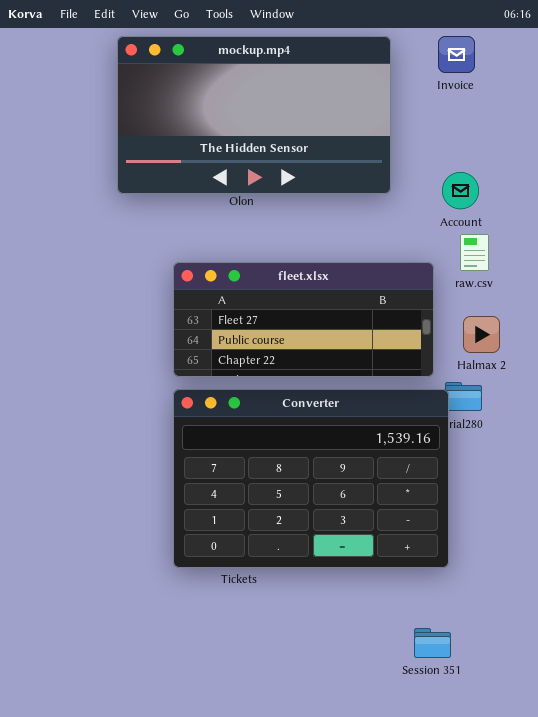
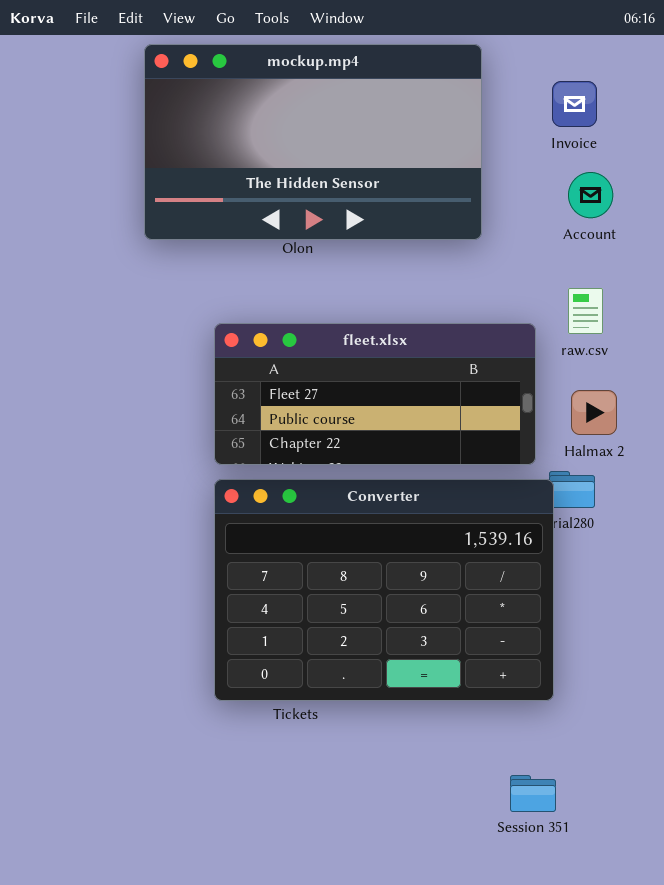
Invoice: [438,36,475,73] -> [552,81,597,127], moved
Account: [442,172,479,209] -> [568,172,613,218], moved

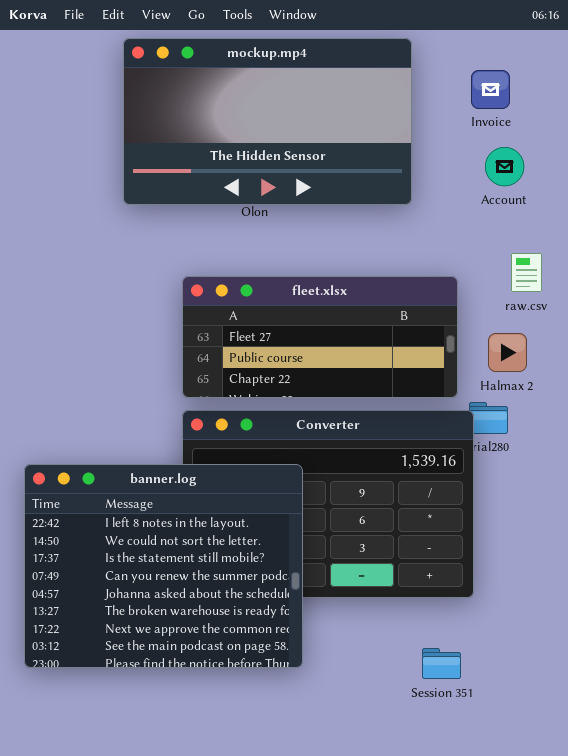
raw.csv: [568,288,603,334] -> [511,253,542,292], moved
banner.log: none -> [24,464,303,668], opened
Session 351: [510,775,556,812] -> [422,648,461,679], moved

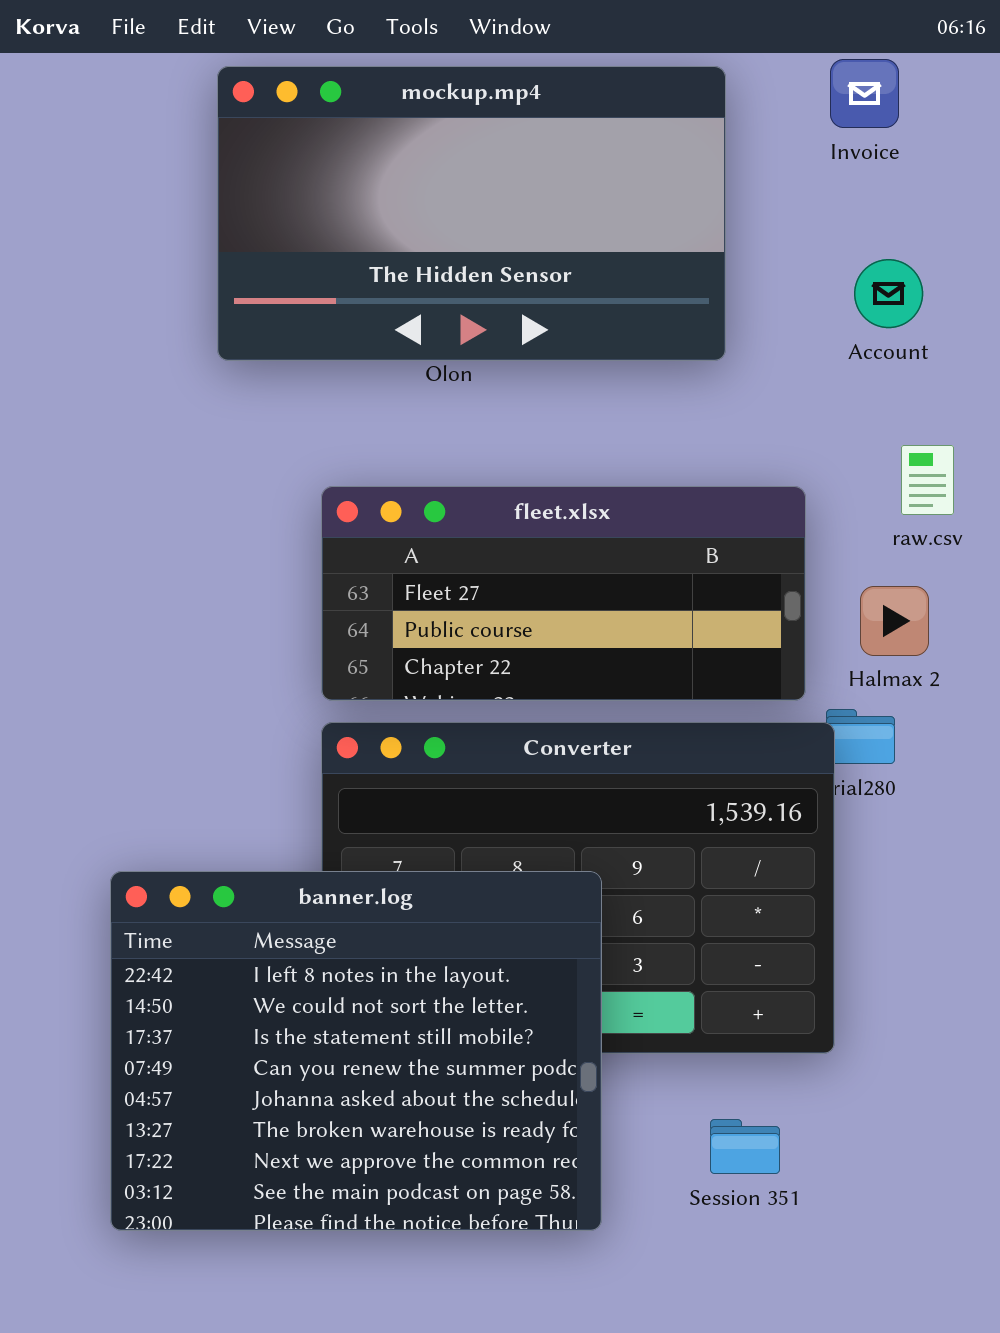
Invoice: [471,70,510,109] -> [830,59,899,128], moved
banner.log: [24,464,303,668] -> [110,871,602,1231], moved
Session 351: [422,648,461,679] -> [710,1119,780,1174], moved

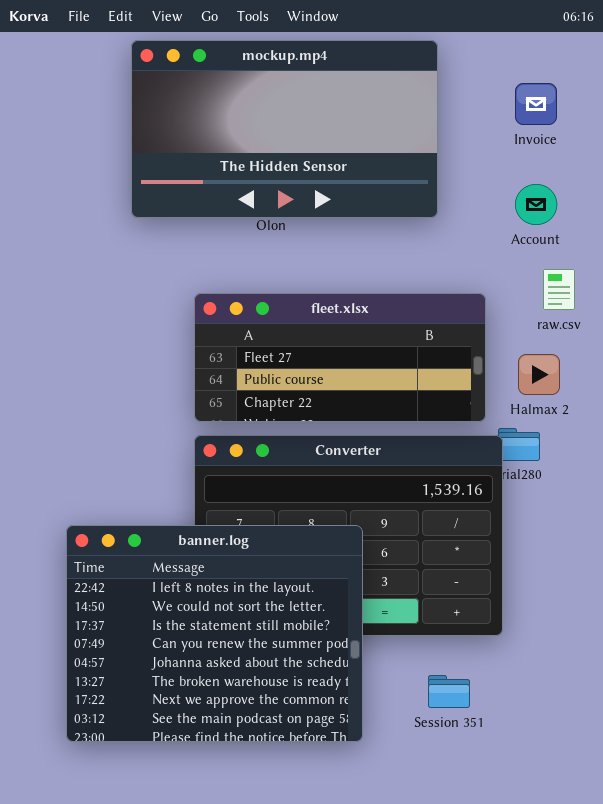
Invoice: [830,59,899,128] -> [515,83,557,125], moved
Account: [854,259,923,328] -> [515,184,557,225], moved

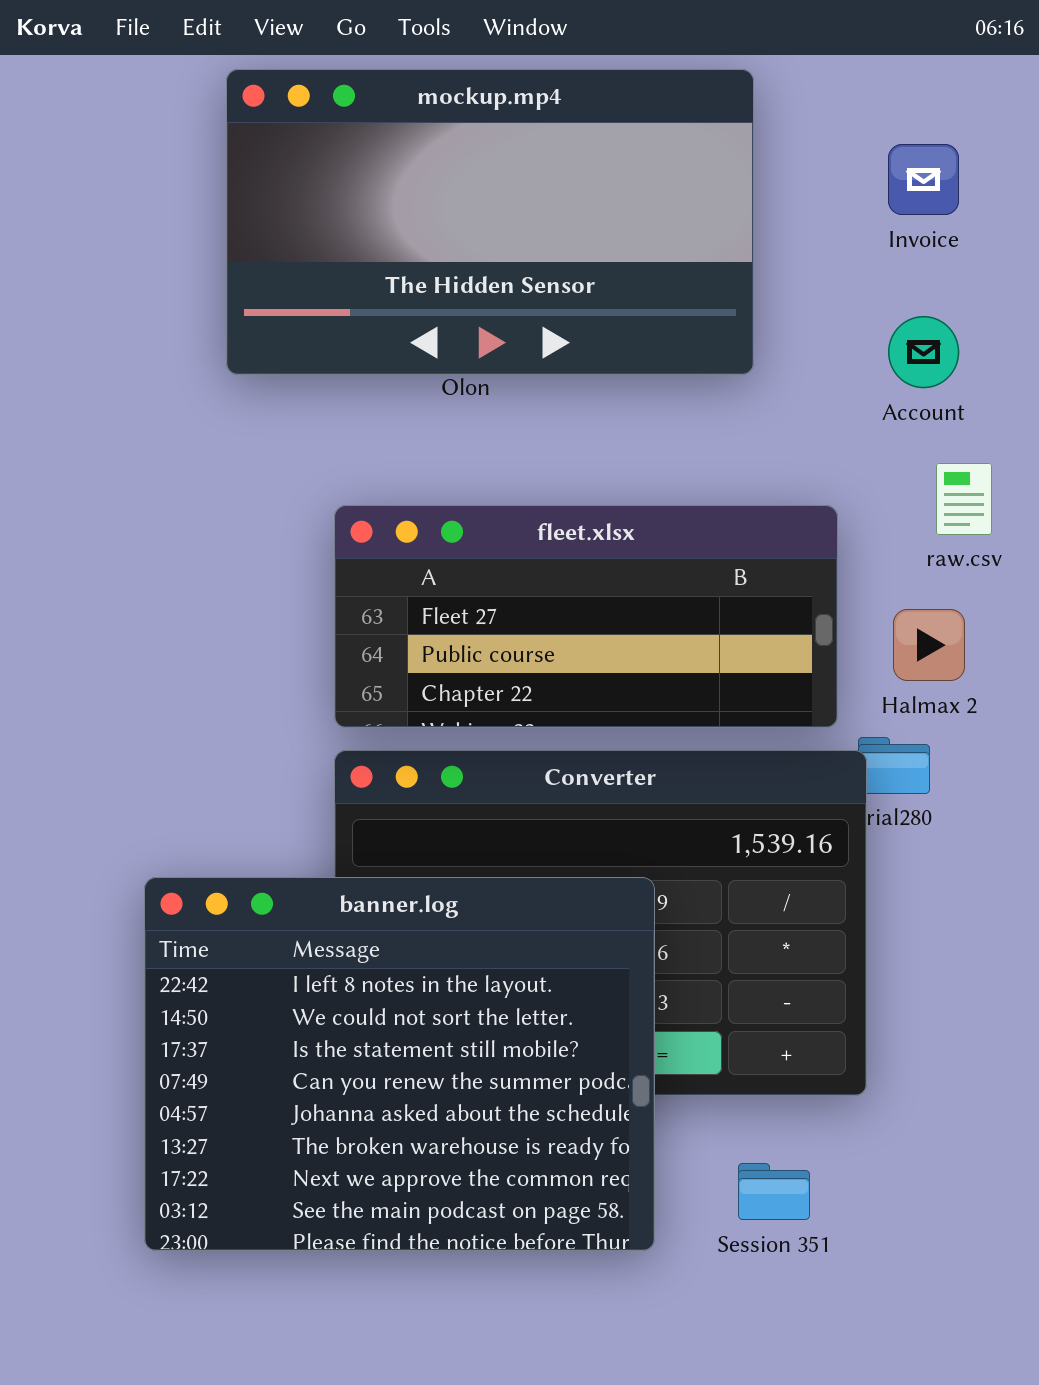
banner.log: [66,525,363,742] -> [144,877,655,1251], moved

